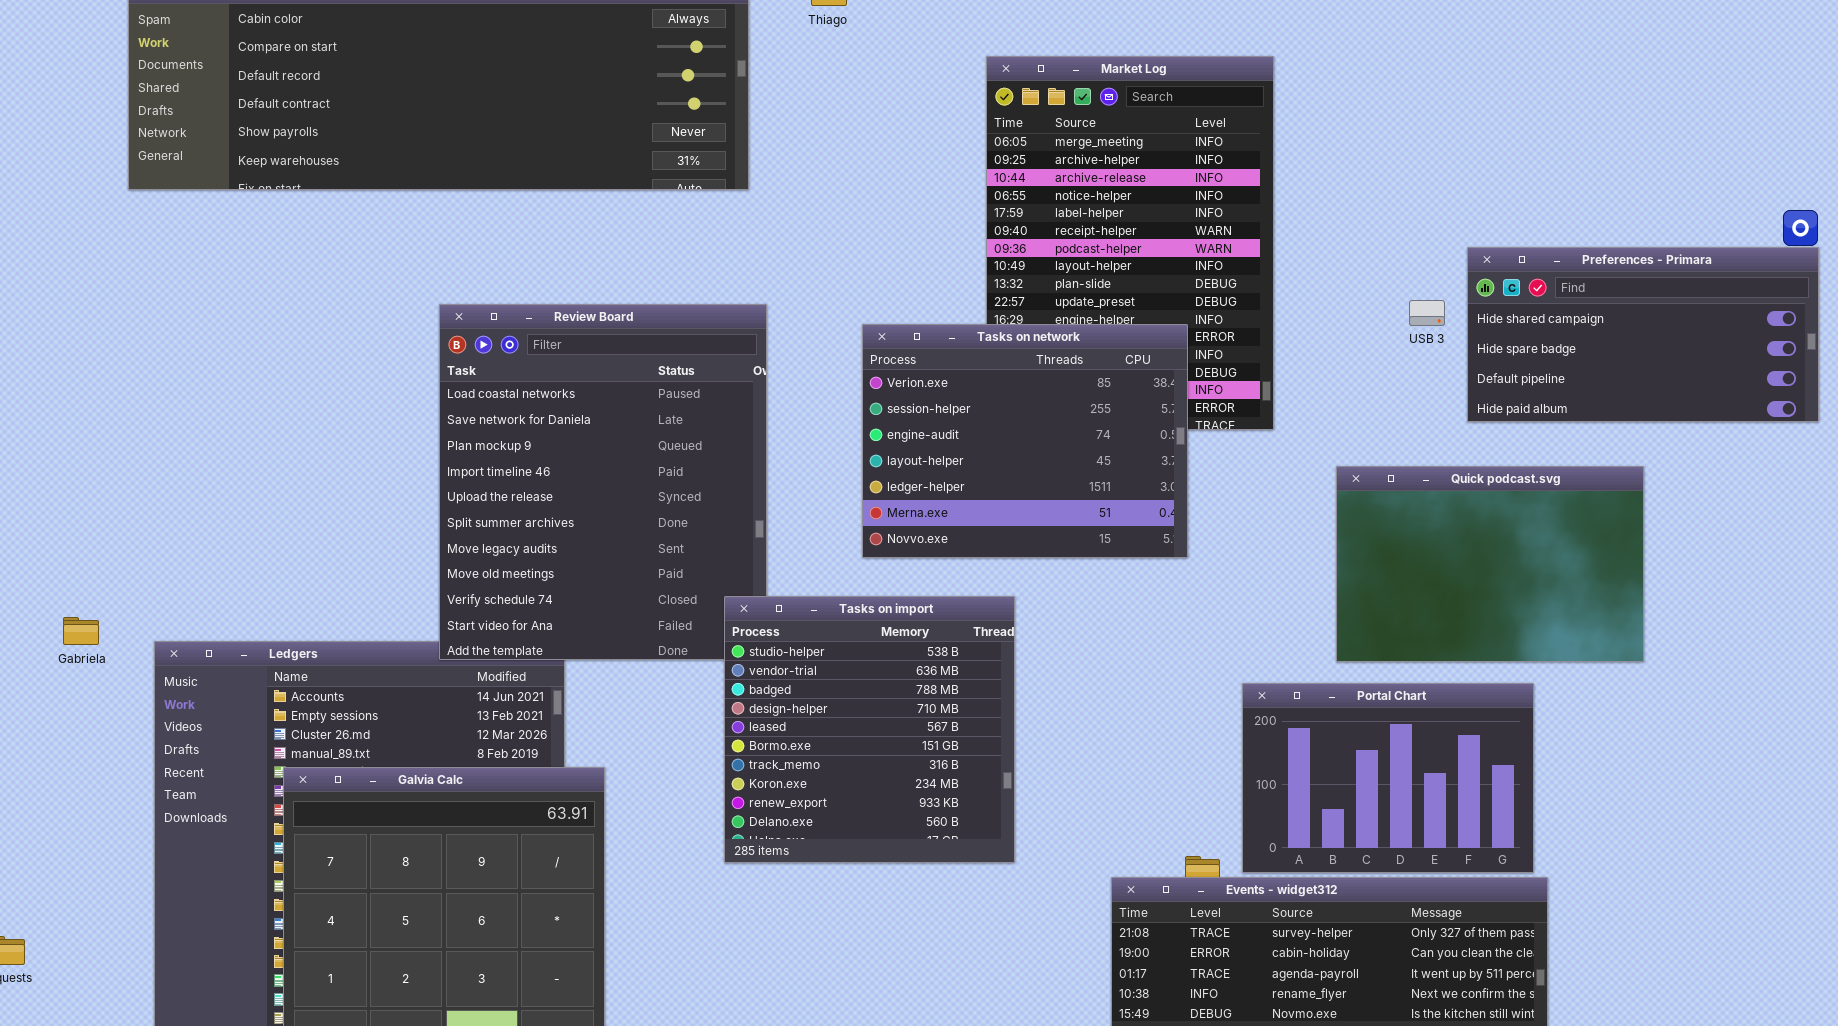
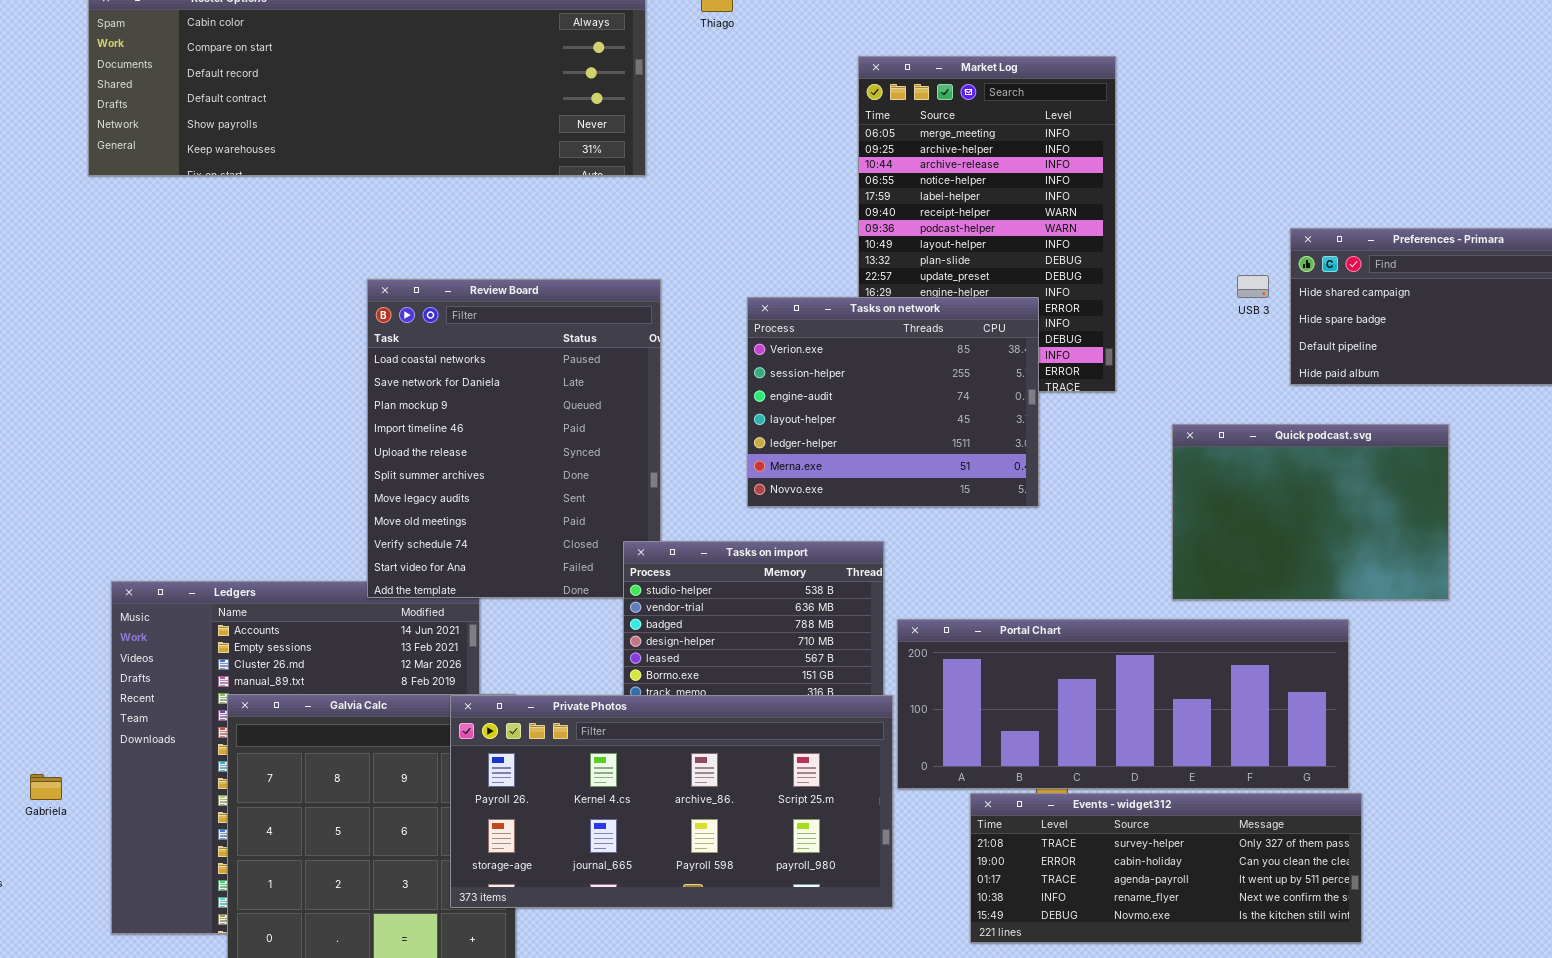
Gabriela: [63,617,99,645] -> [30,774,62,800], moved
Portal Chart: [1242,683,1534,873] -> [897,619,1349,789], resized
Private Photos: none -> [450,695,893,908], opened

